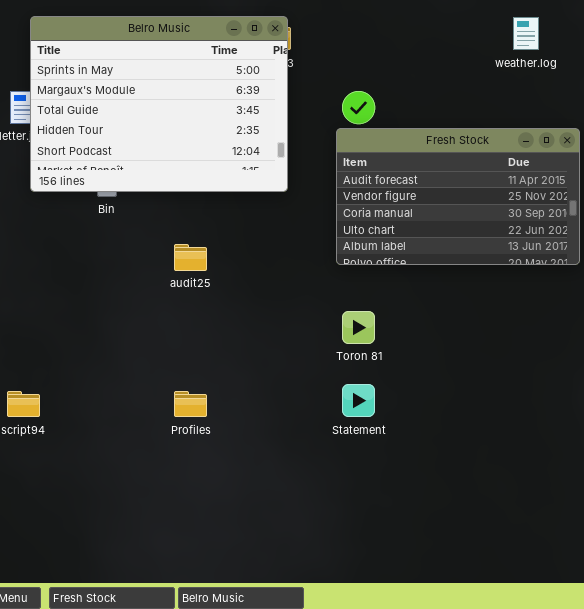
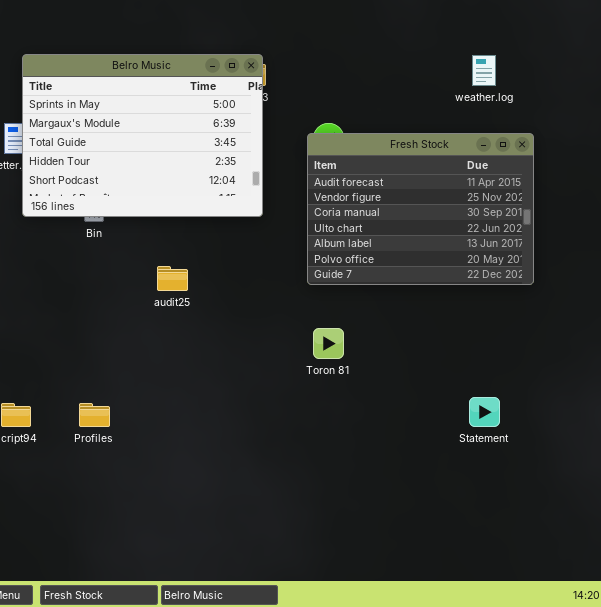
Fresh Stock: [336,128,580,265] -> [307,133,534,285], resized
Statement: [342,384,375,417] -> [469,397,500,427], moved
Profiles: [174,391,207,417] -> [79,403,110,427], moved

